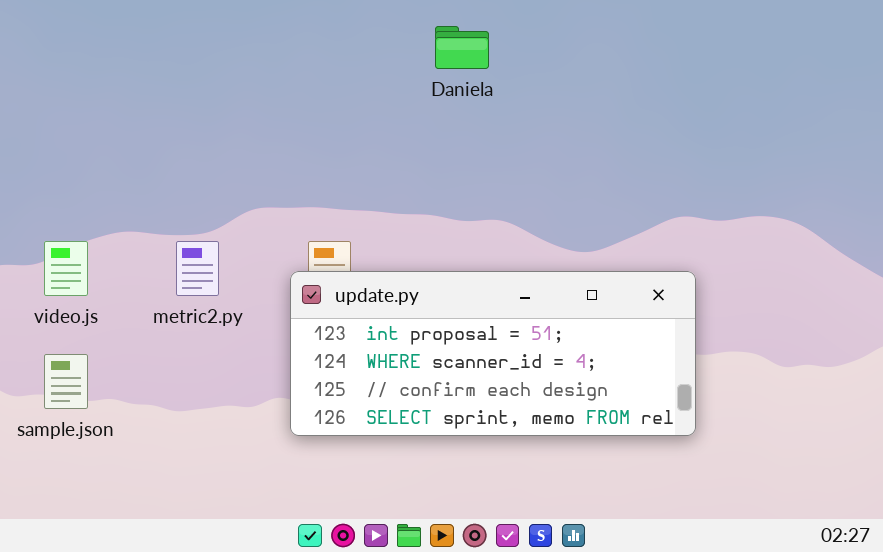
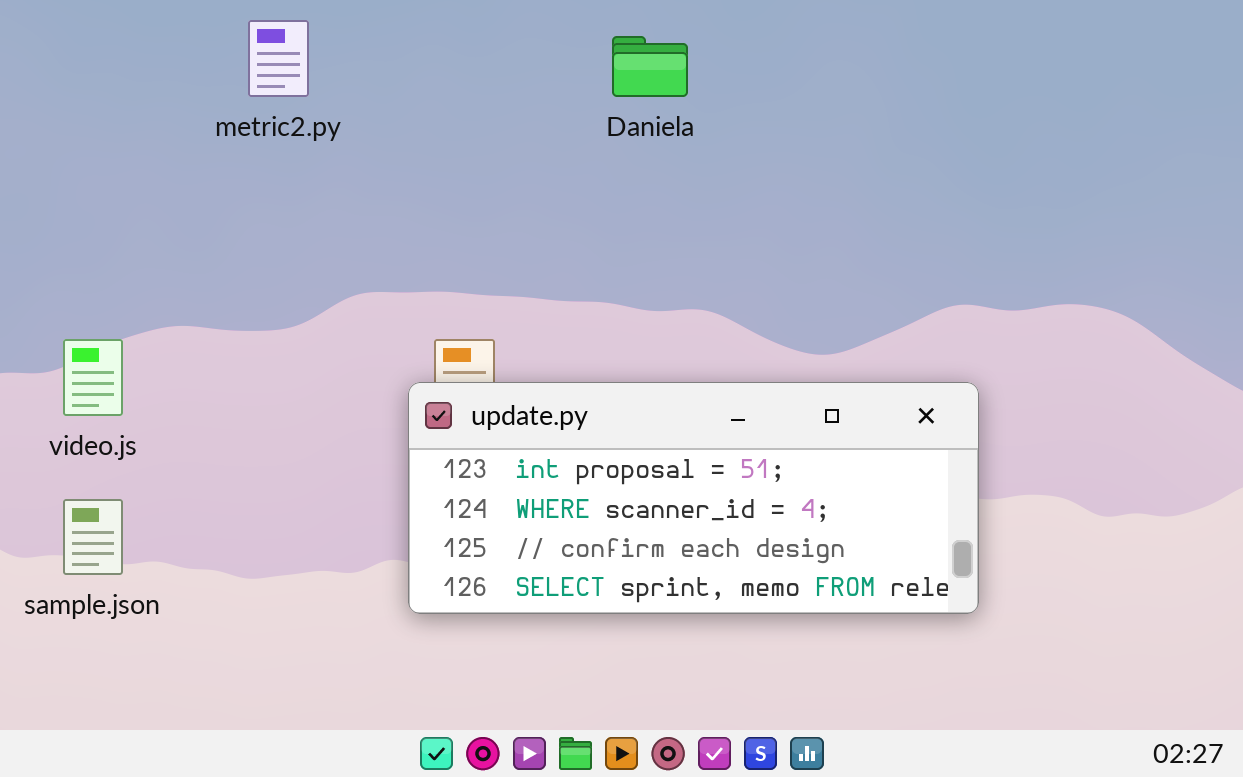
metric2.py: [176,241,219,296] -> [248,20,309,97], moved

